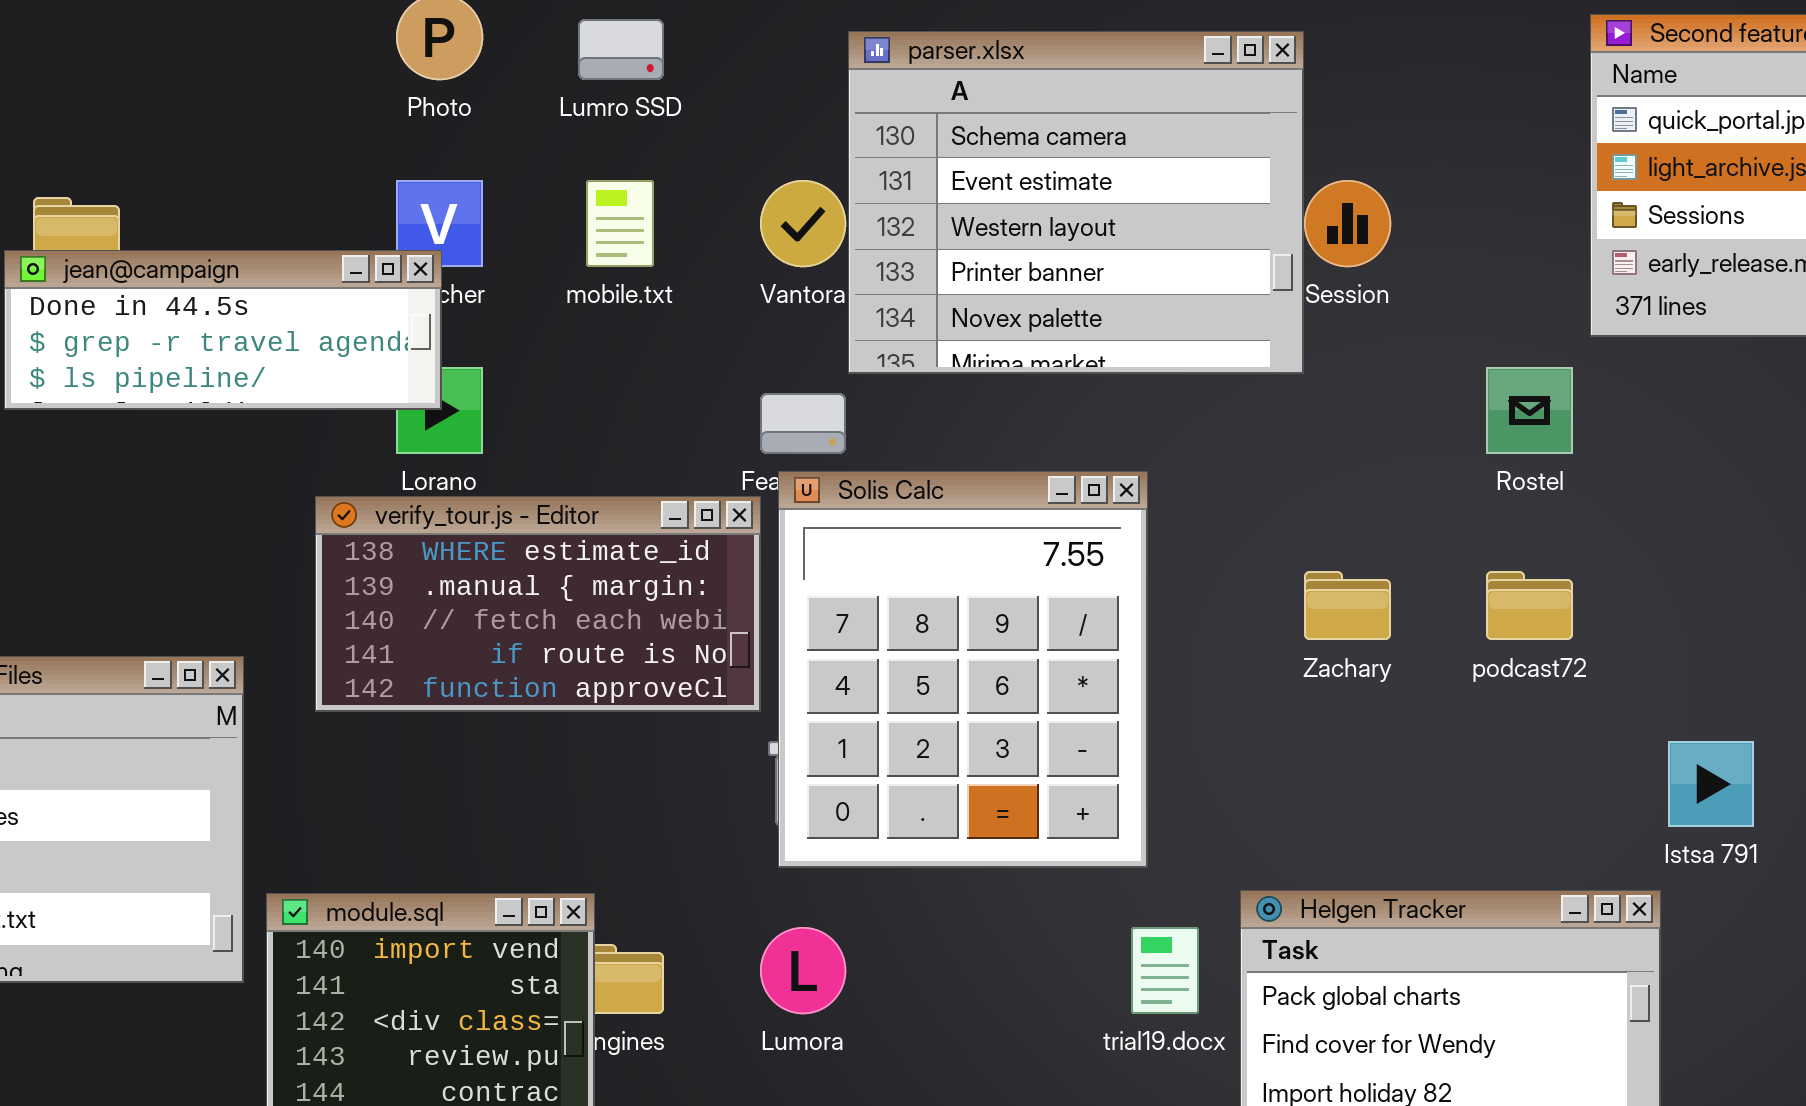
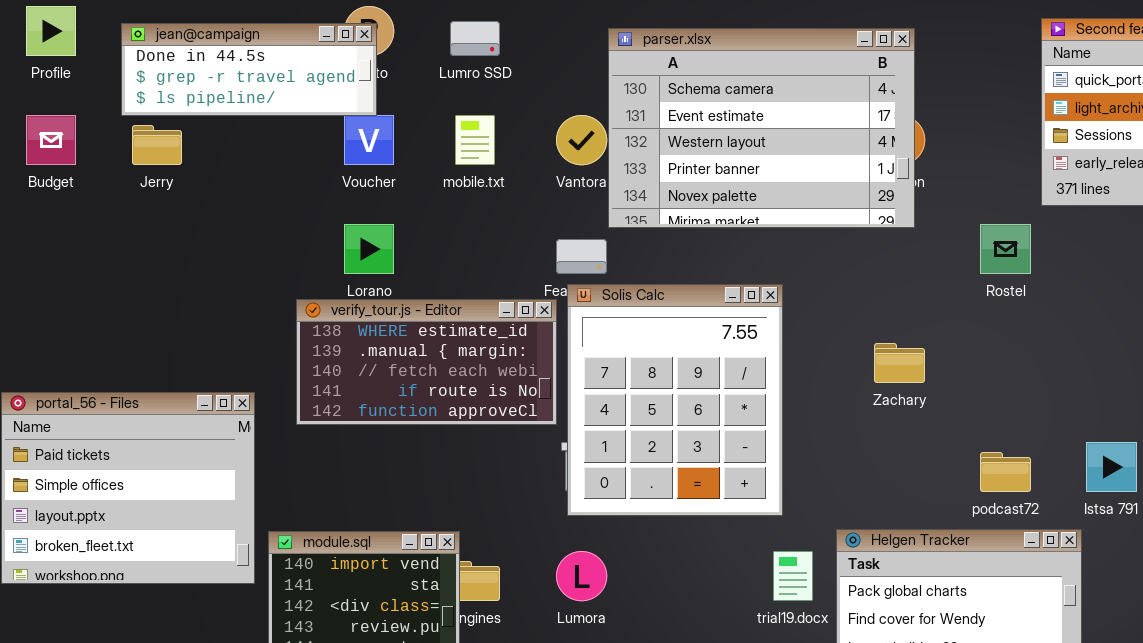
parser.xlsx: [848,31,1304,374] -> [608,28,915,228], resized
jean@campaign: [4,250,442,410] -> [121,23,377,116], moved
podcast72: [1486,571,1573,640] -> [980,452,1031,492], moved

